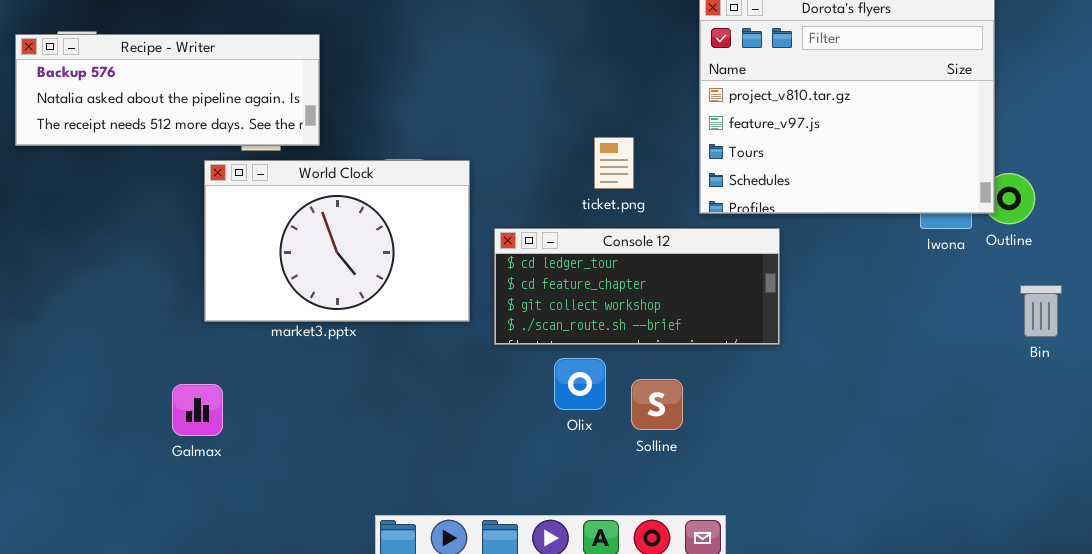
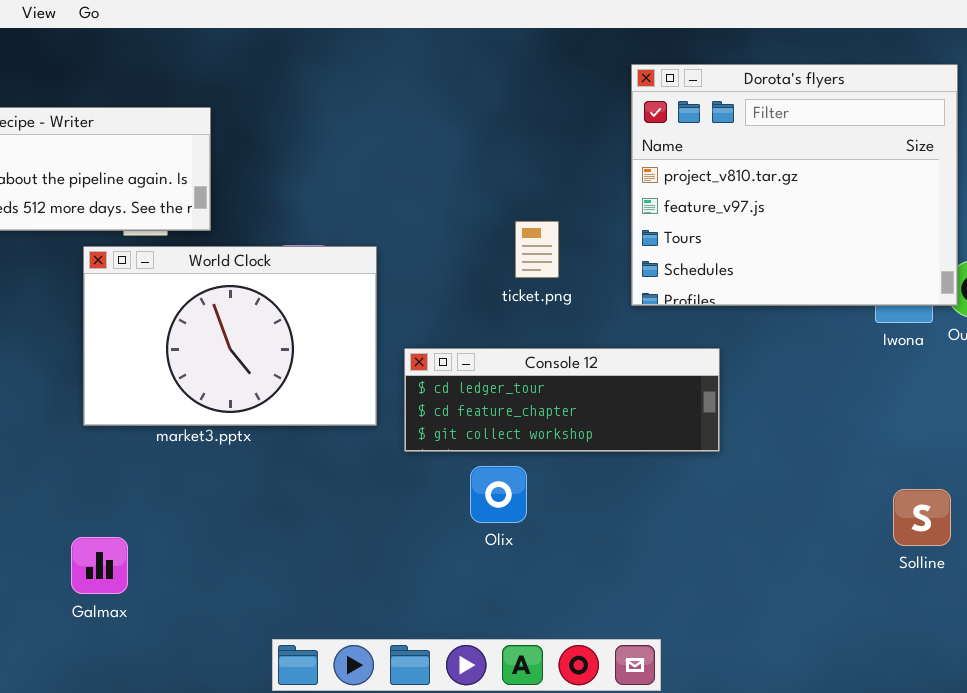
Console 12: [494,228,780,345] -> [404,348,720,452], resized
Solline: [631,379,683,430] -> [893,489,951,546], moved
Galmax: [172,384,223,436] -> [71,537,128,594], moved

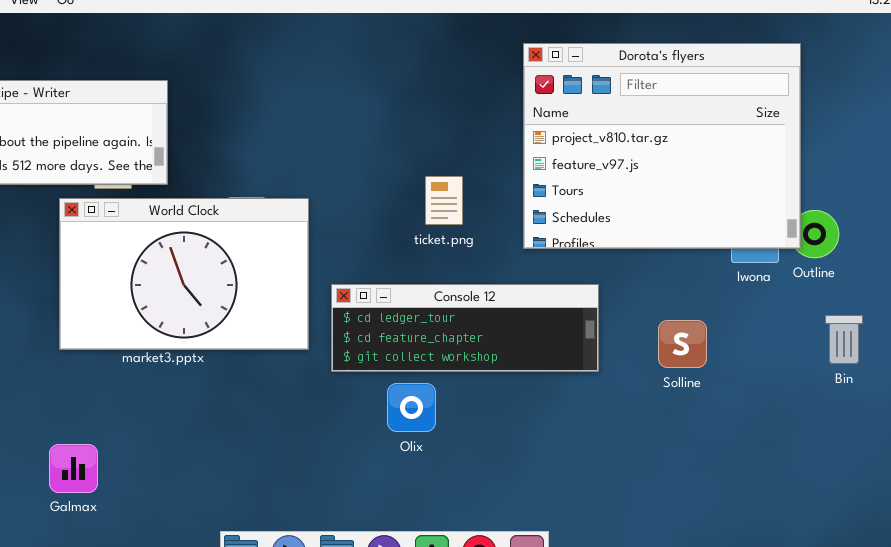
Solline: [893,489,951,546] -> [658,320,707,368], moved

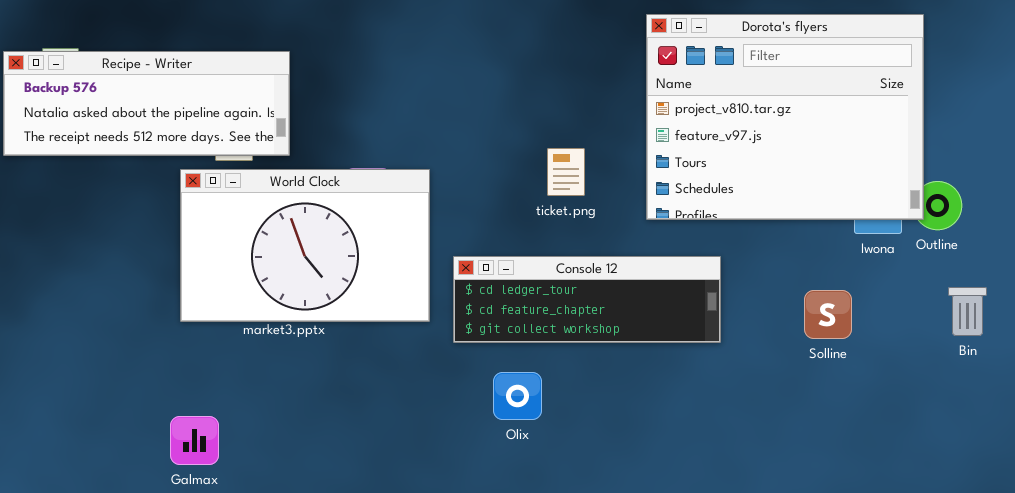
Solline: [658,320,707,368] -> [804,290,852,339], moved
Olix: [387,383,436,432] -> [493,372,542,420], moved

